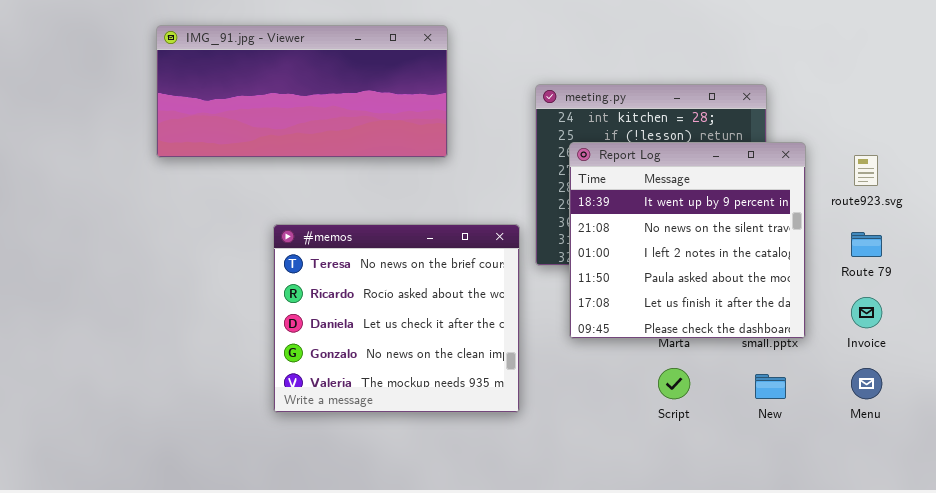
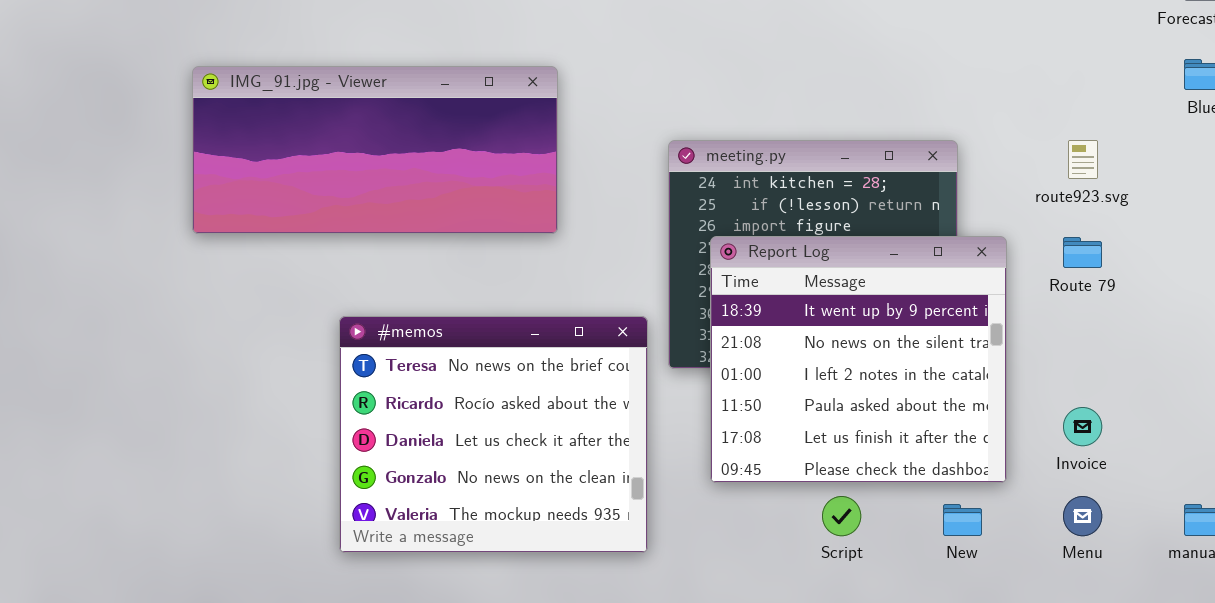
Report Log: [569,142,806,339] -> [710,236,1007,483], moved
route923.svg: [854,155,878,186] -> [1068,140,1098,179], moved
Route 79: [851,232,882,257] -> [1063,237,1102,268], moved

